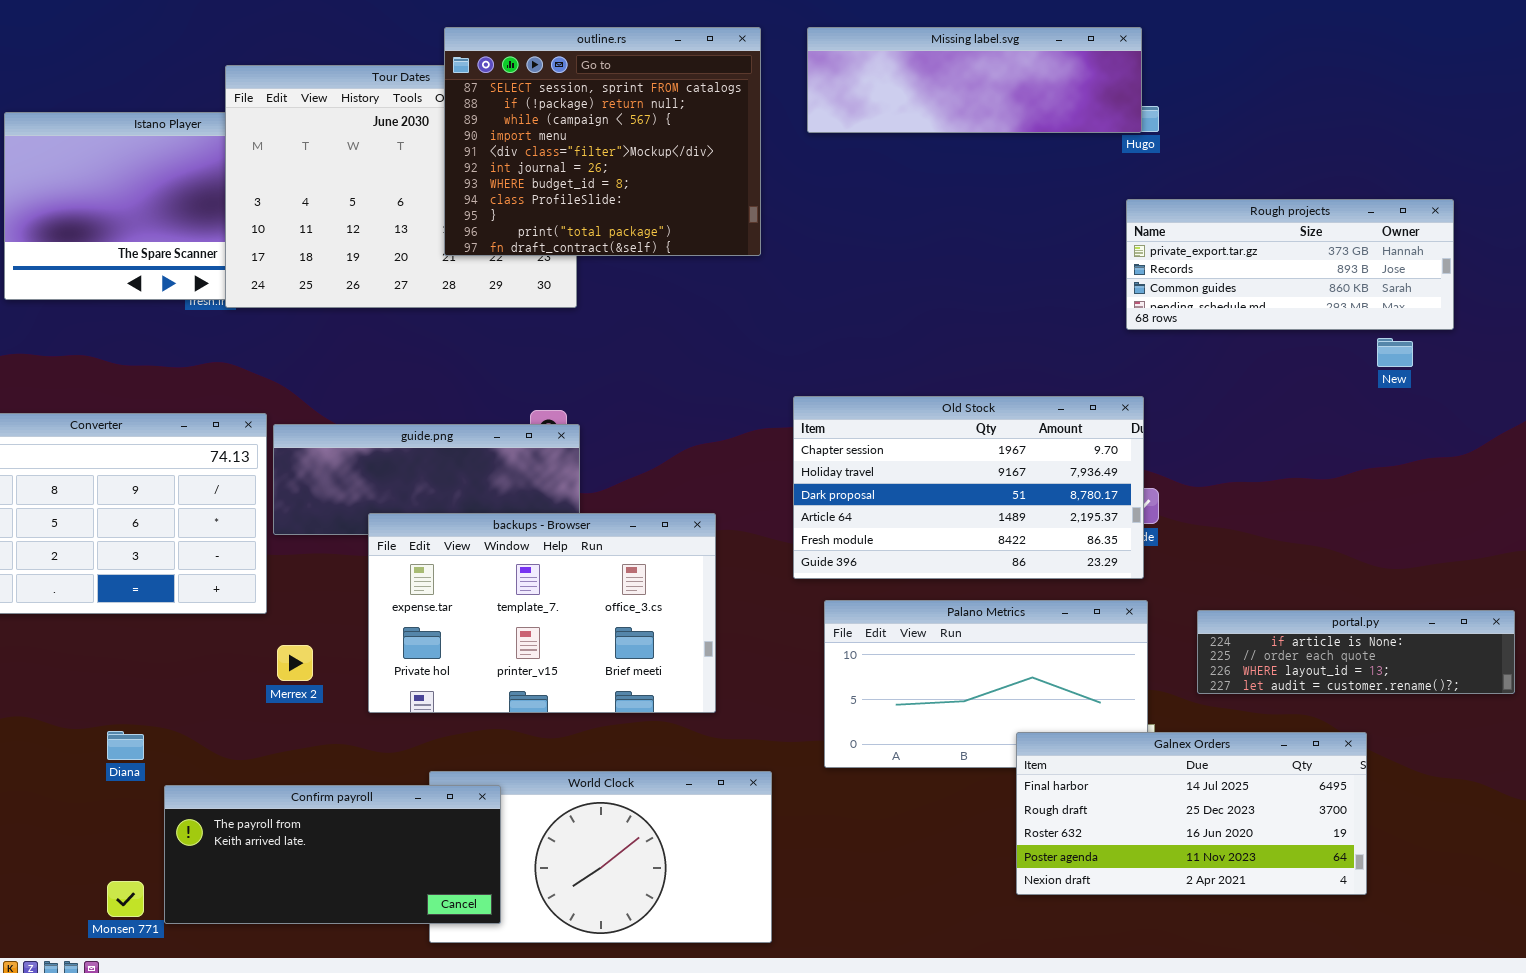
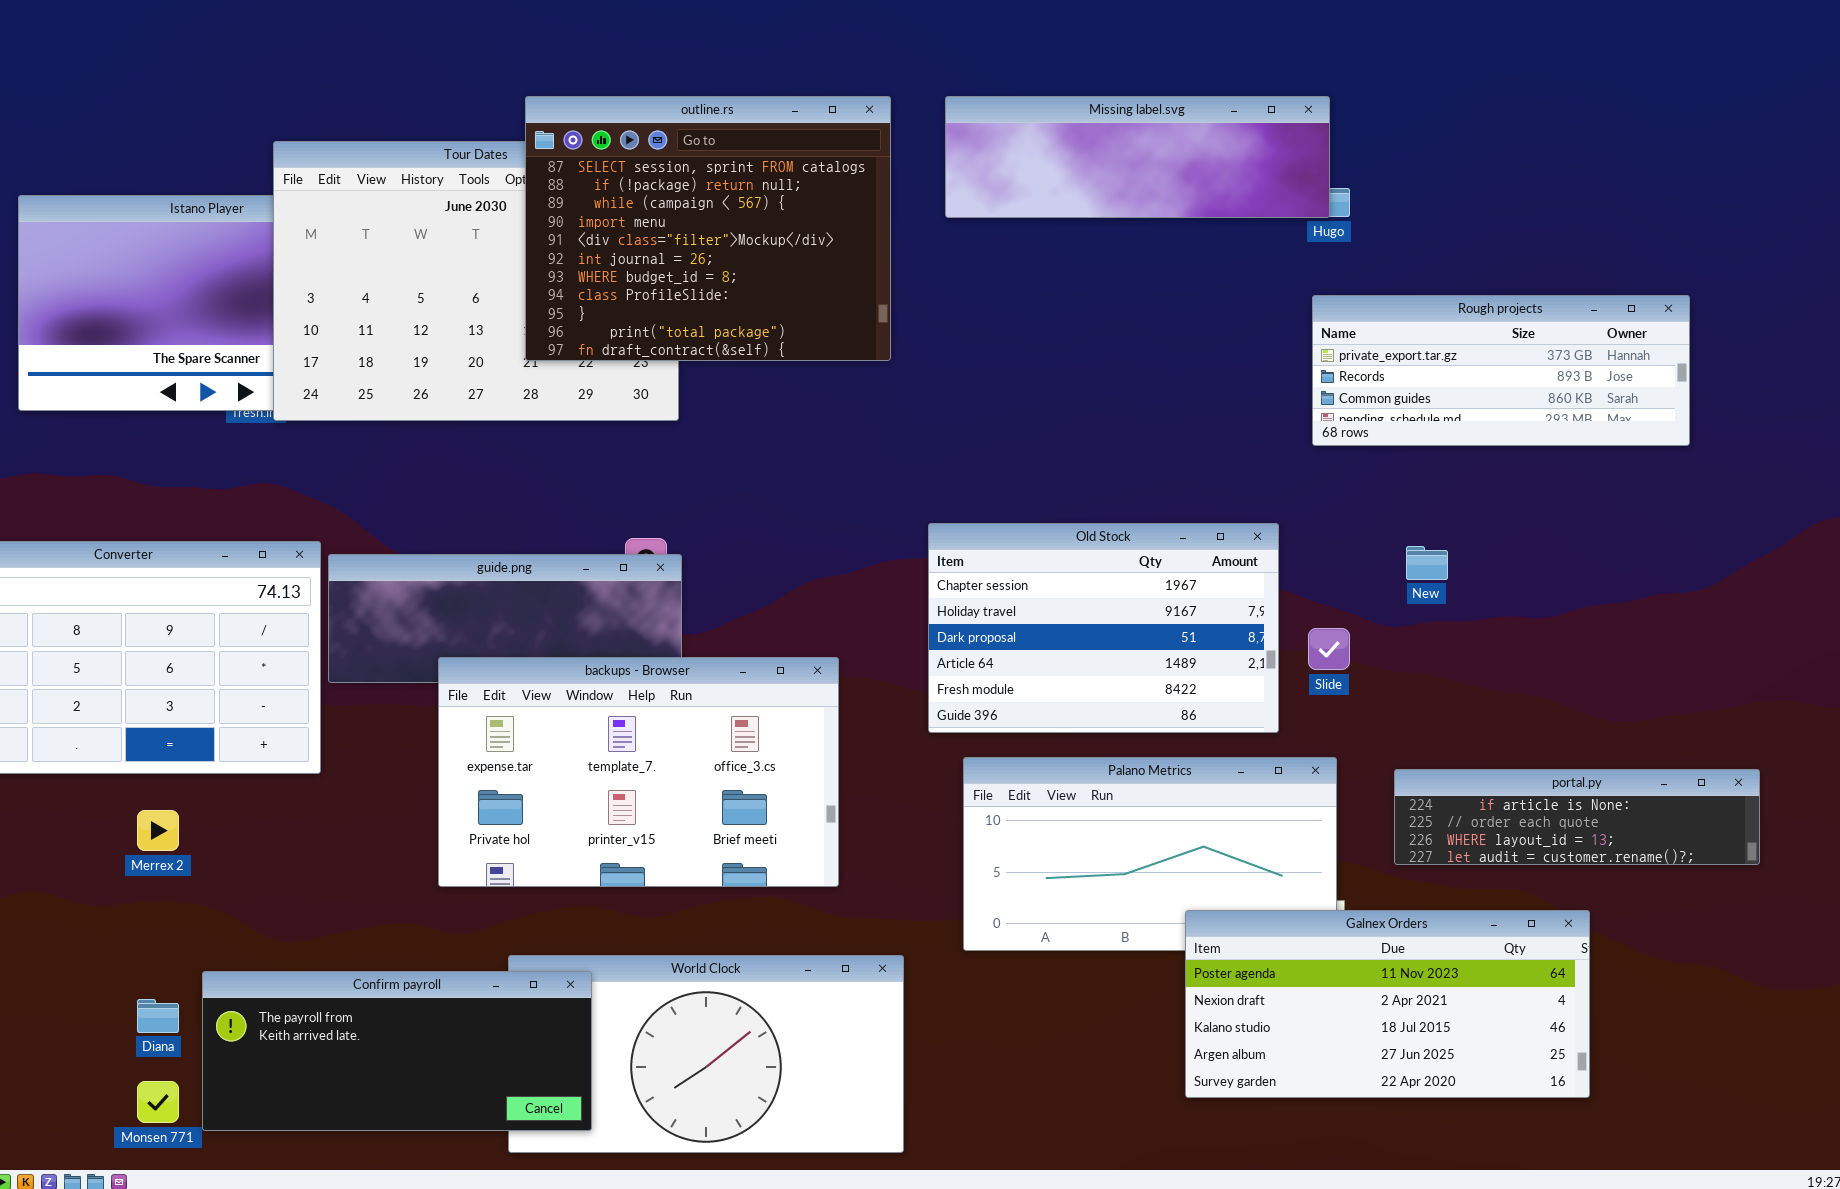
New: [1377,338,1413,367] -> [1406,546,1448,580], moved
Old Stock: [793,396,1144,579] -> [928,523,1279,733], resized
Merrex 2: [277,645,313,681] -> [137,810,179,851], moved
Diana: [107,731,144,760] -> [137,999,179,1033], moved
Galnex Orders: [1016,732,1367,895] -> [1185,910,1590,1098], scrolled down 3 rows

